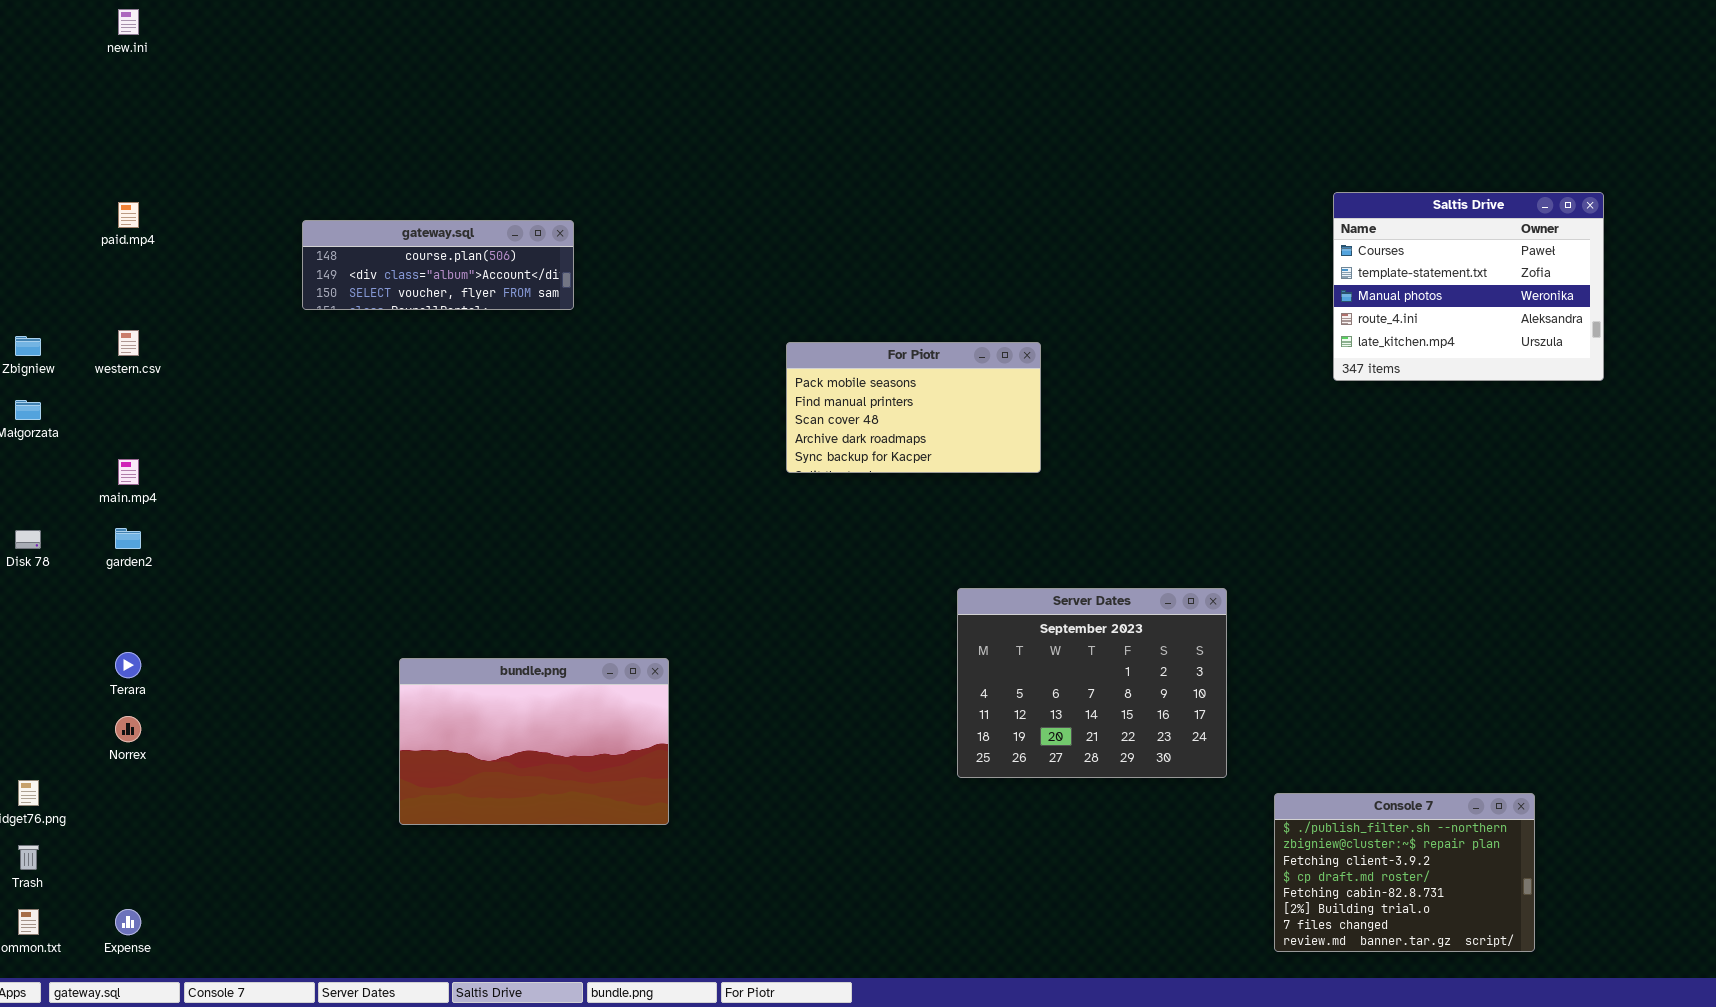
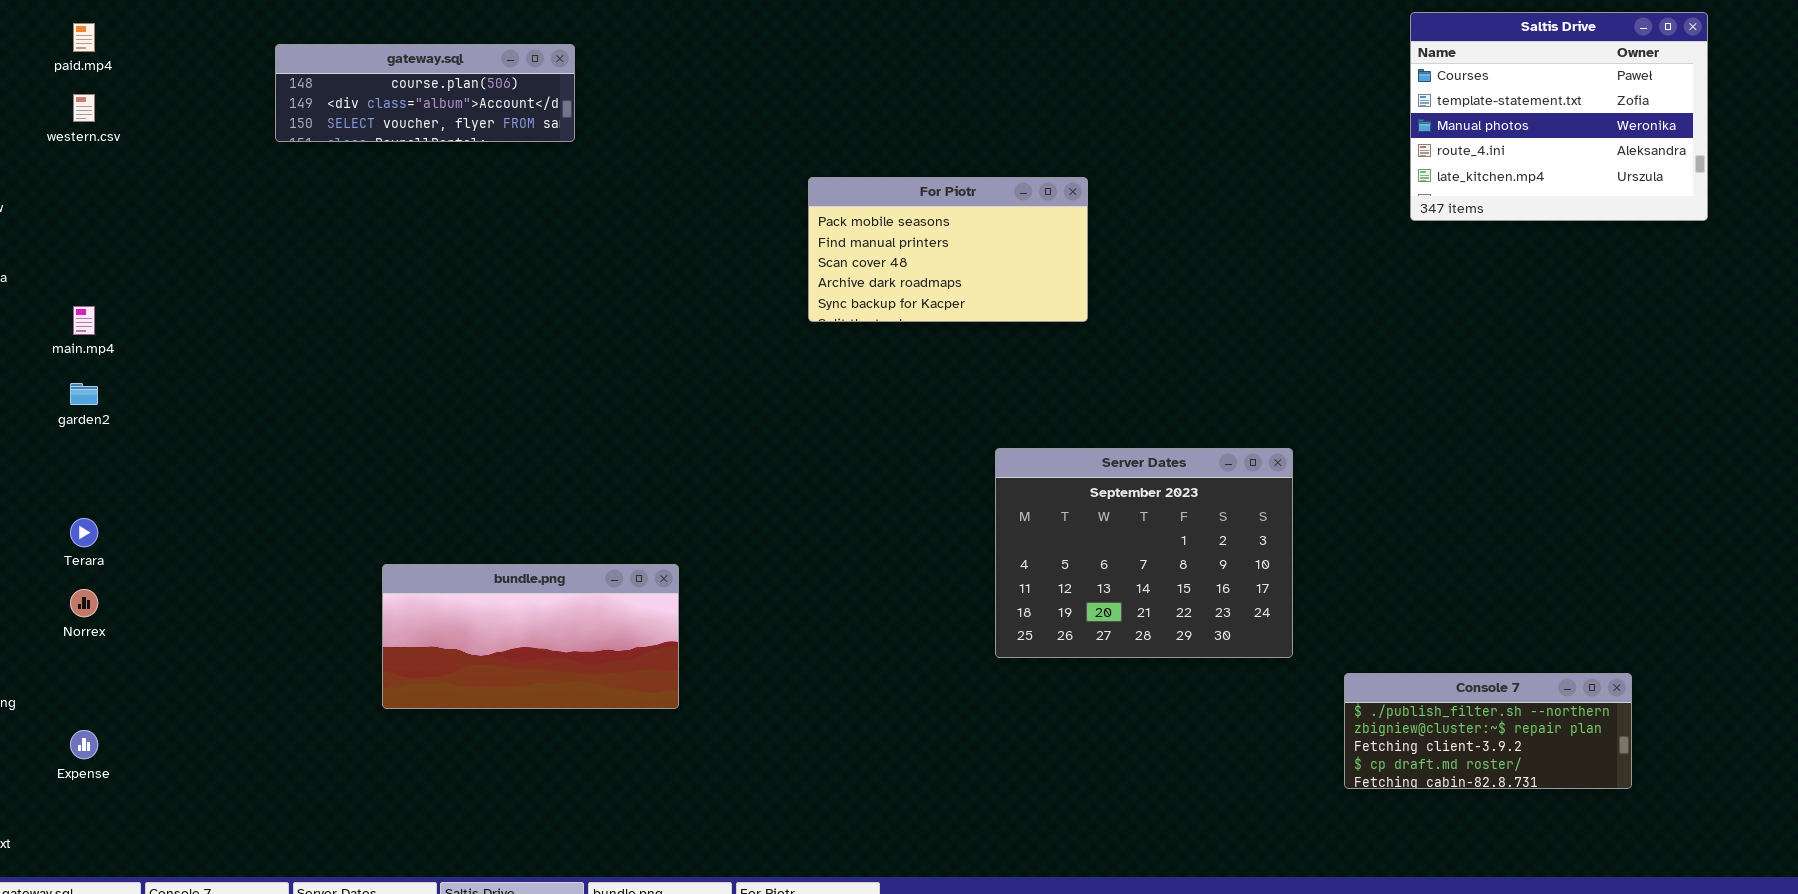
western.csv: [118,330,139,356] -> [73,94,95,122], moved
bundle.png: [399,658,669,825] -> [382,564,679,709], resized
Console 7: [1274,793,1535,952] -> [1344,673,1632,789], resized
Expense: [115,909,141,935] -> [70,730,98,759], moved

